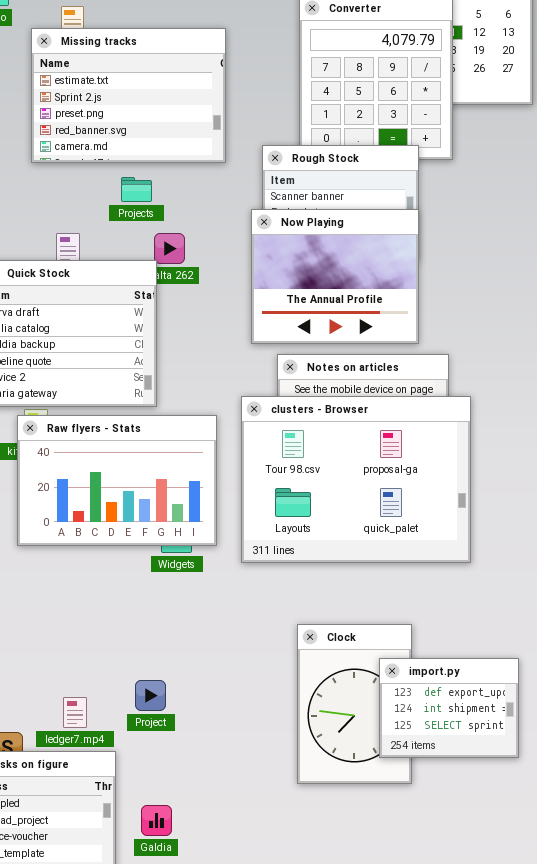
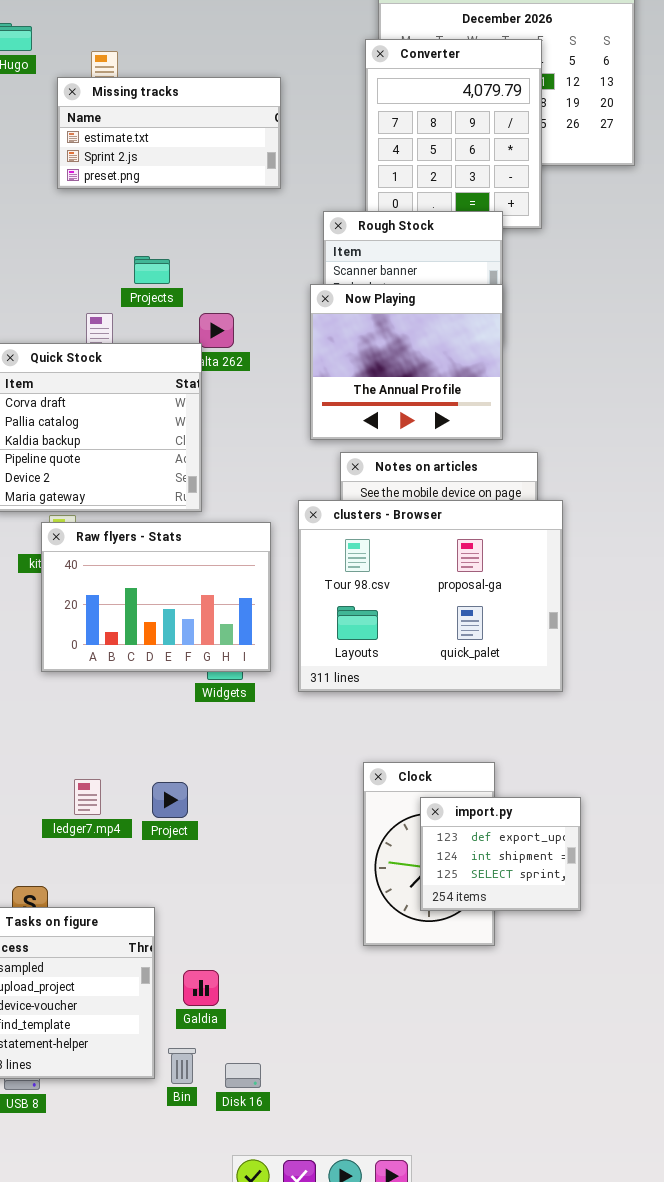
Missing tracks: [31,28,226,163] -> [57,77,281,189], resized
Projects: [121,177,152,202] -> [134,256,170,284], moved
import.py: [379,658,519,758] -> [420,797,581,911], moved
Project: [135,680,166,711] -> [152,782,188,818], moved
ledger7.mp4: [63,697,87,728] -> [74,779,101,815], moved

